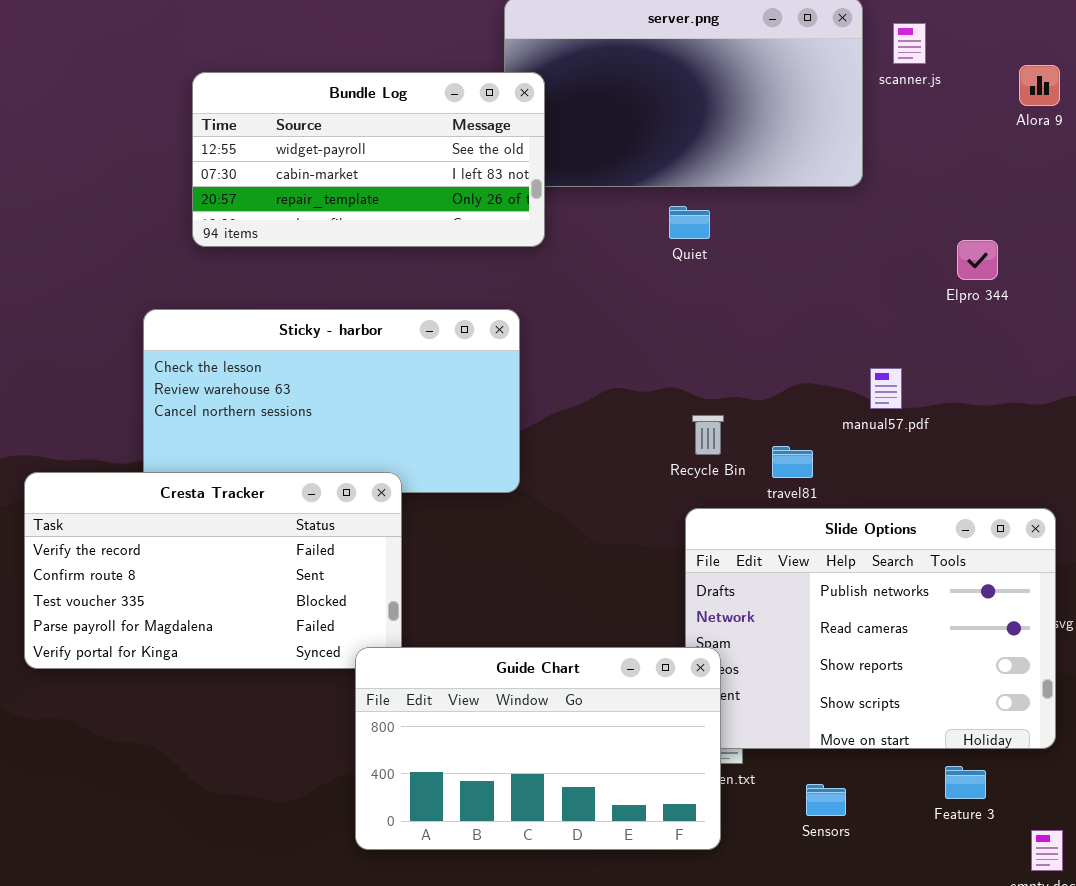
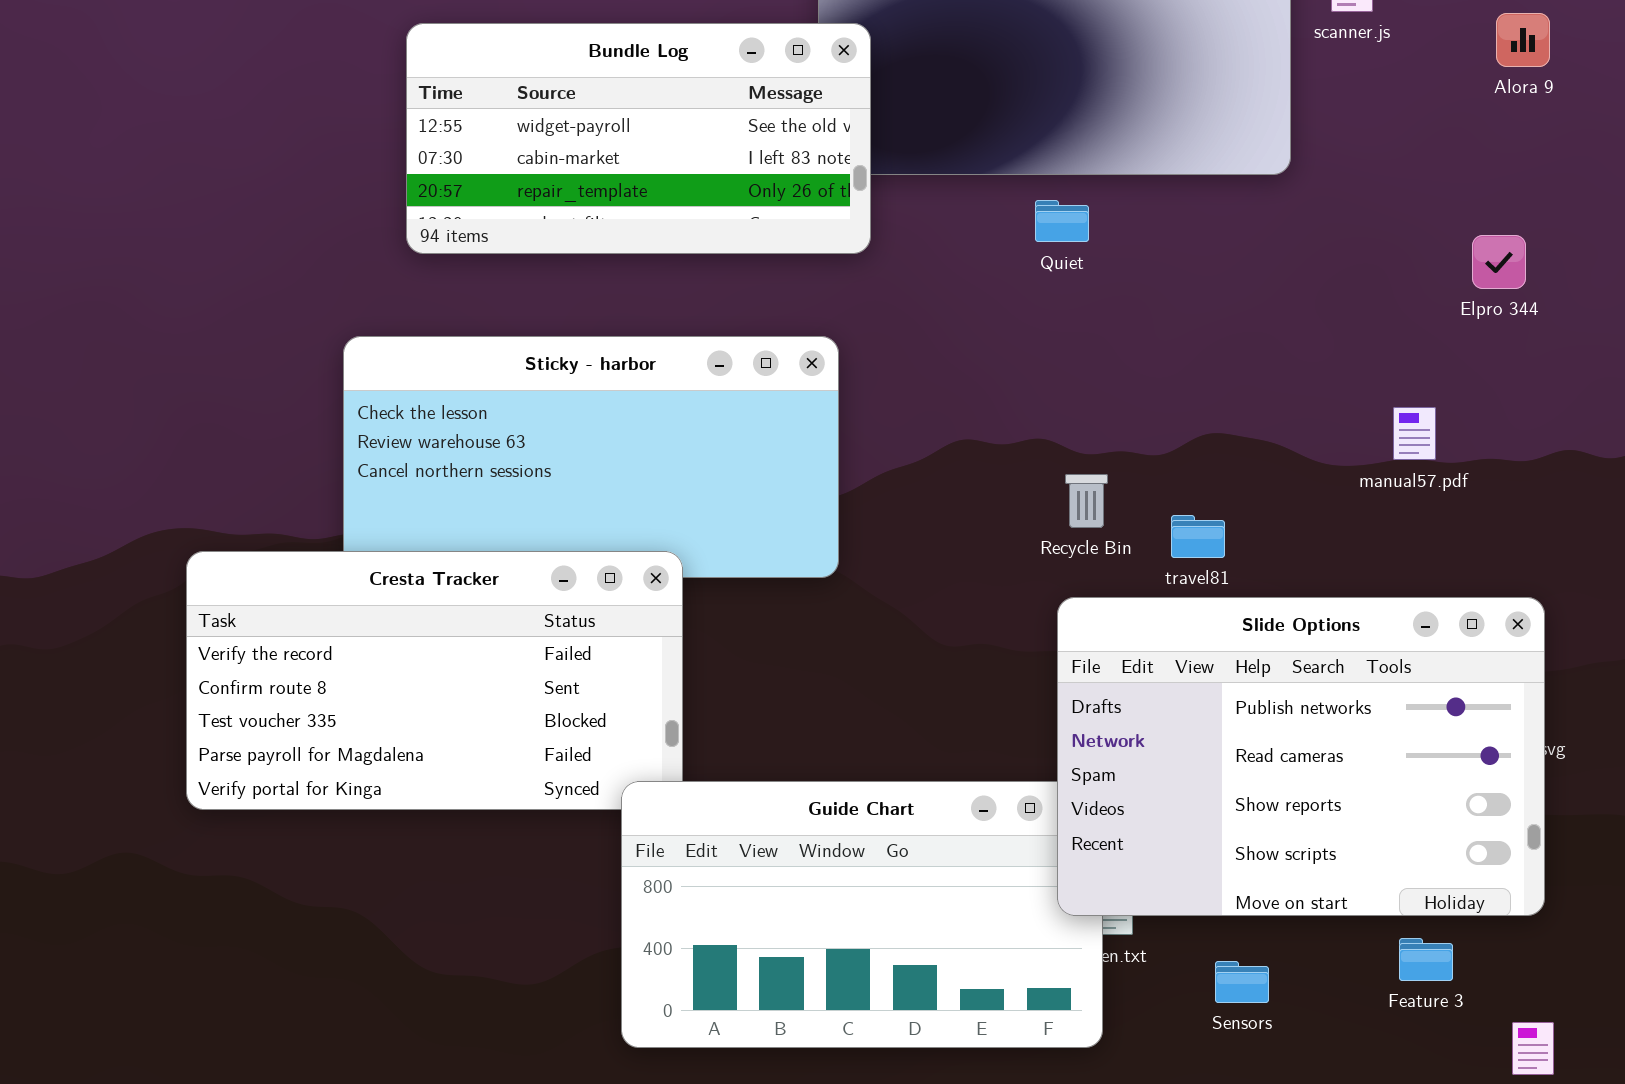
Elpro 344: [957,240,998,280] -> [1472,235,1526,289], moved
manual57.pdf: [870,368,902,409] -> [1393,407,1436,460], moved
Slide Options: [685,508,1056,749] -> [1057,597,1545,916], raised

